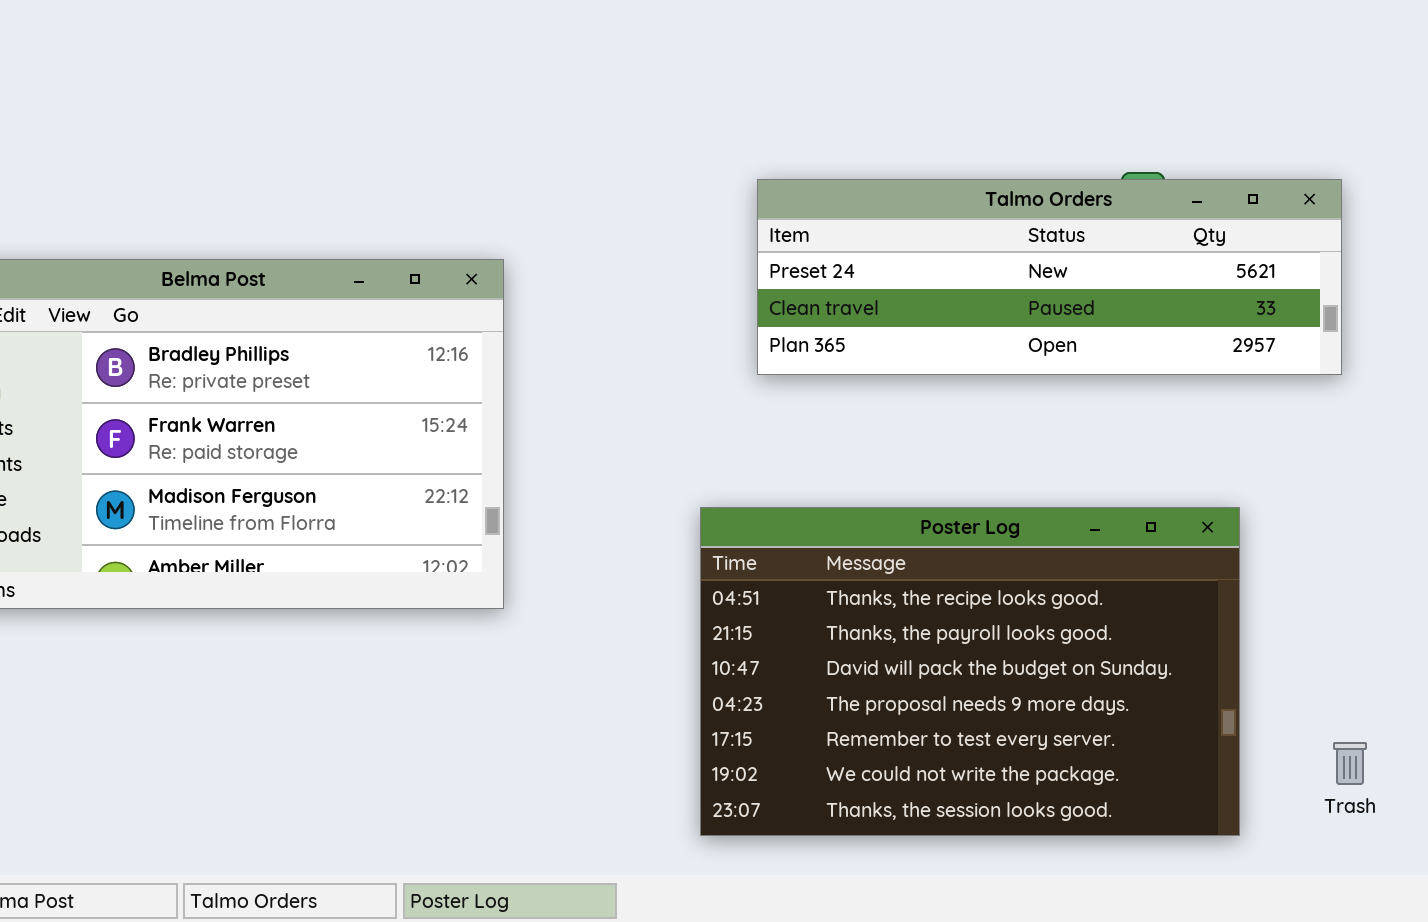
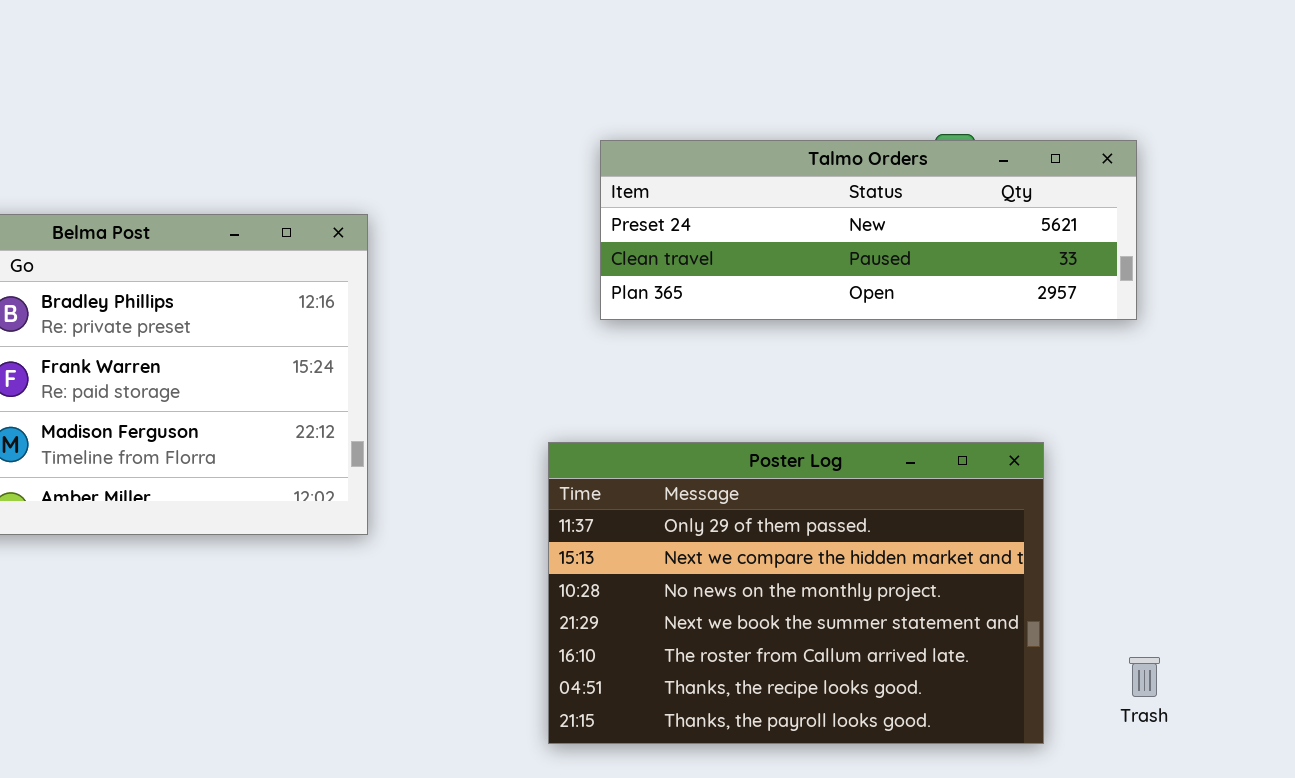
Poster Log: [700,507,1240,836] -> [548,442,1044,744], scrolled up 5 rows

